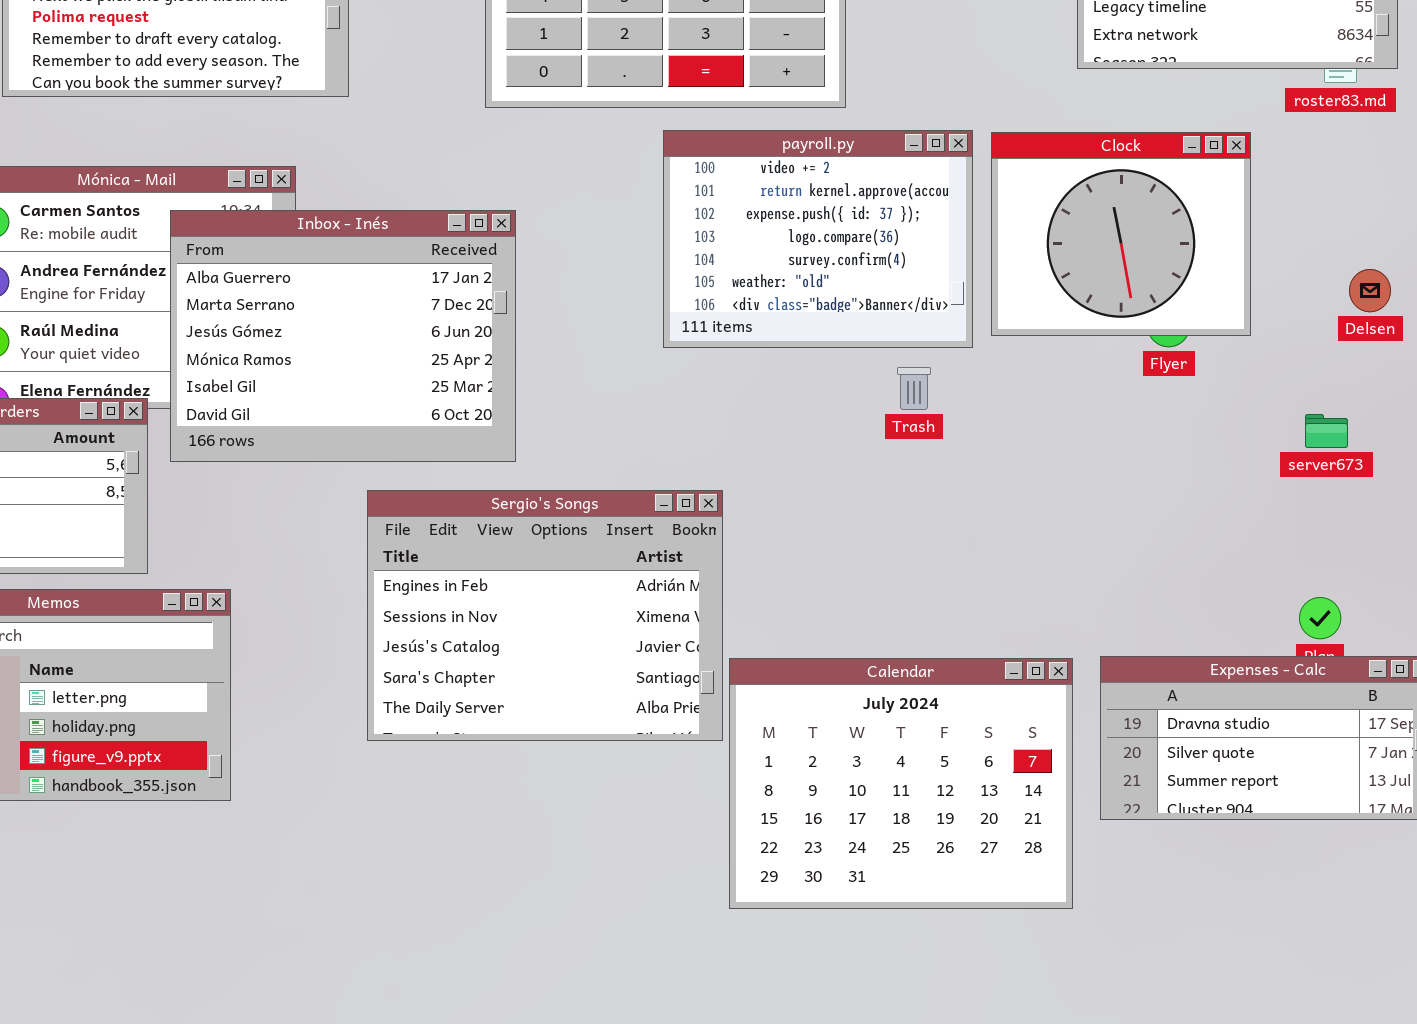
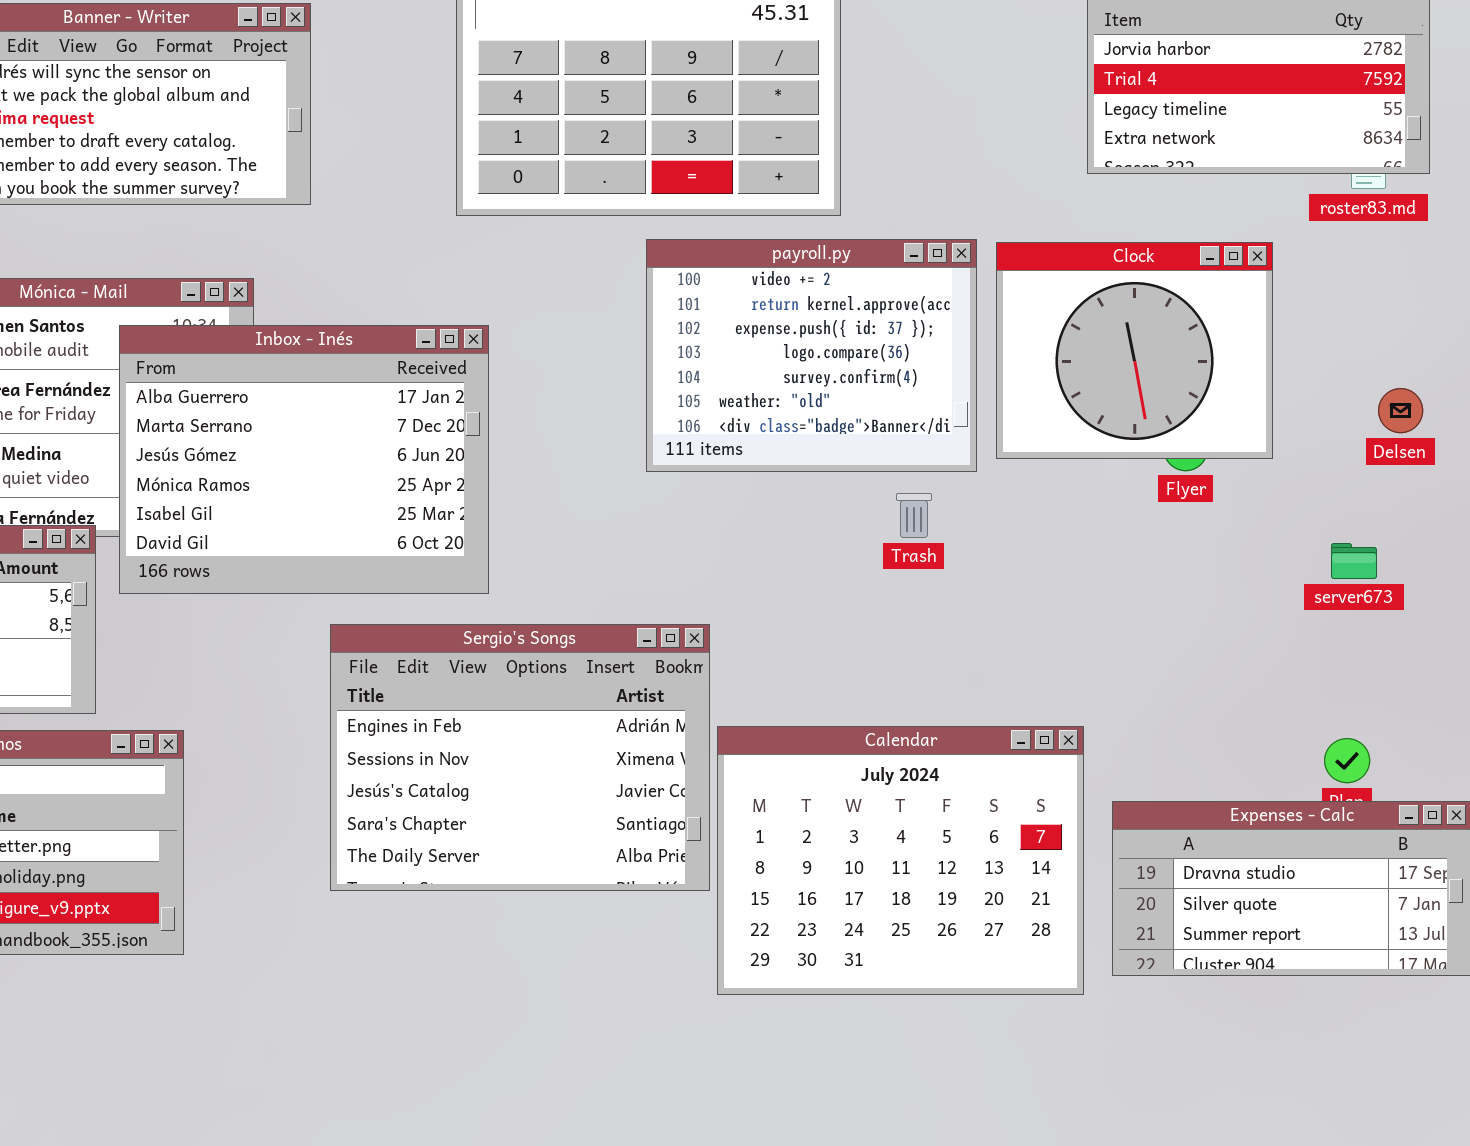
Calendar: [729,658,1073,909] -> [717,726,1084,995], moved

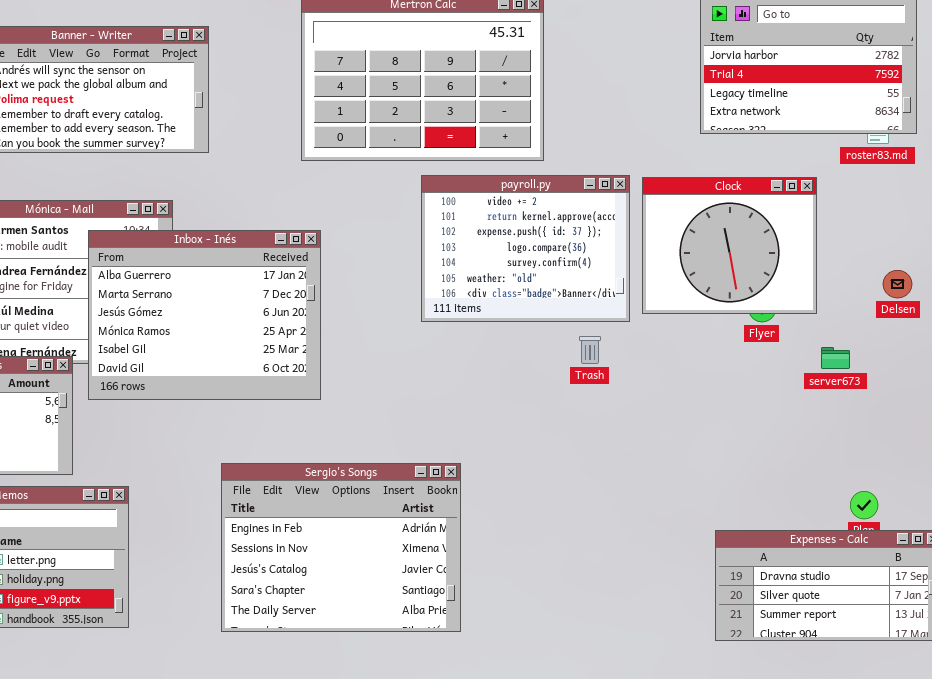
server673: [1331,543,1377,579] -> [821,347,850,369], moved
Sergio's Songs: [330,624,710,891] -> [221,463,461,632], moved
Calendar: [717,726,1084,995] -> none, closed

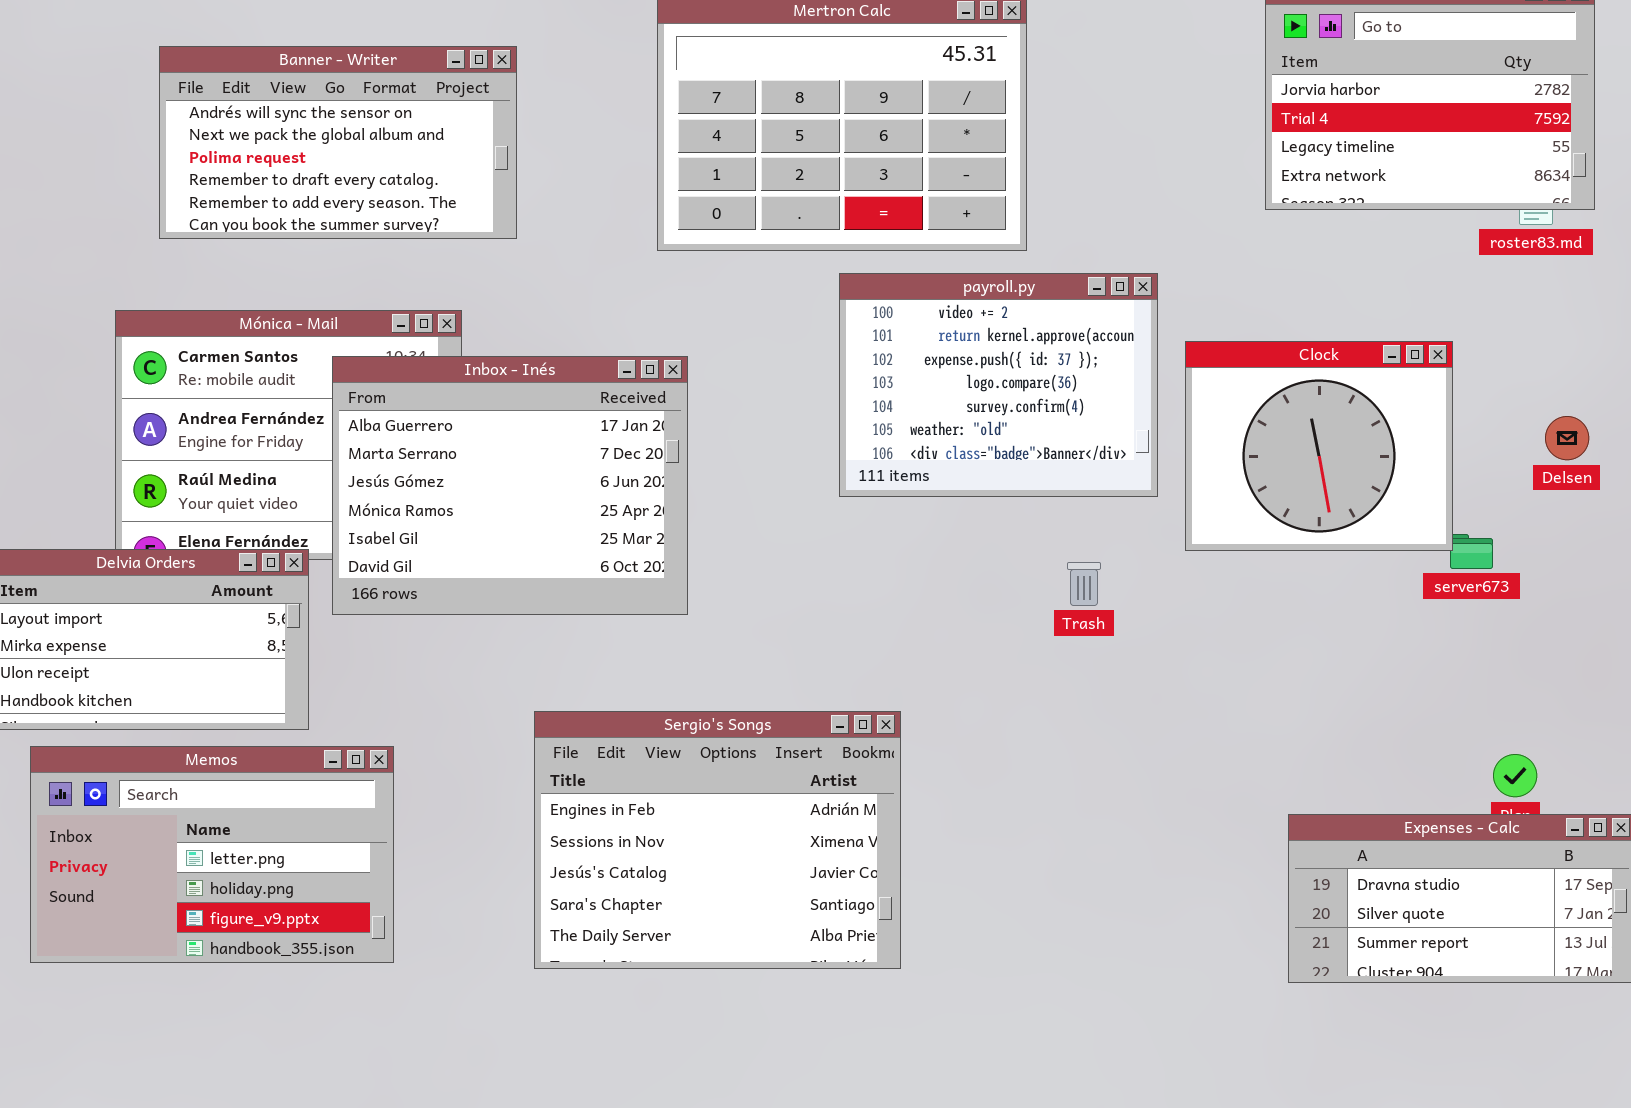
Clock: [642,177,817,314] -> [1185,341,1453,551], moved
Trash: [579,336,601,364] -> [1067,562,1101,606], moved

